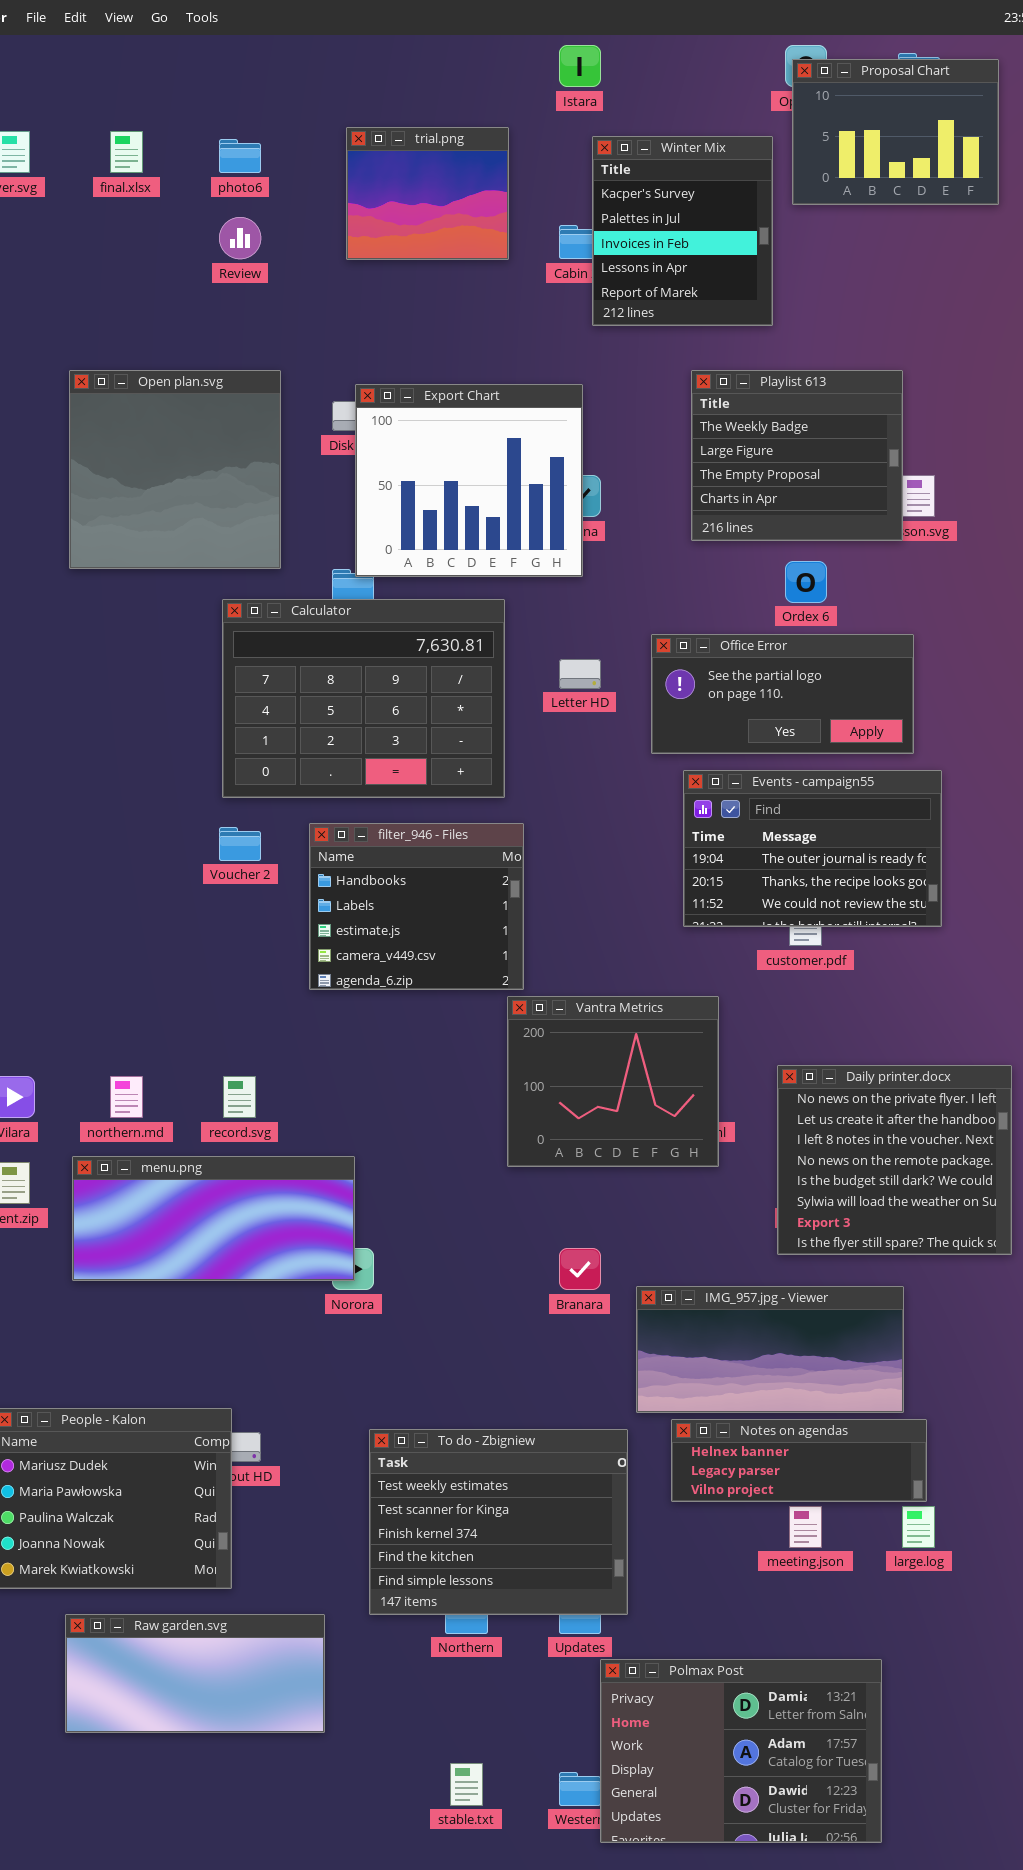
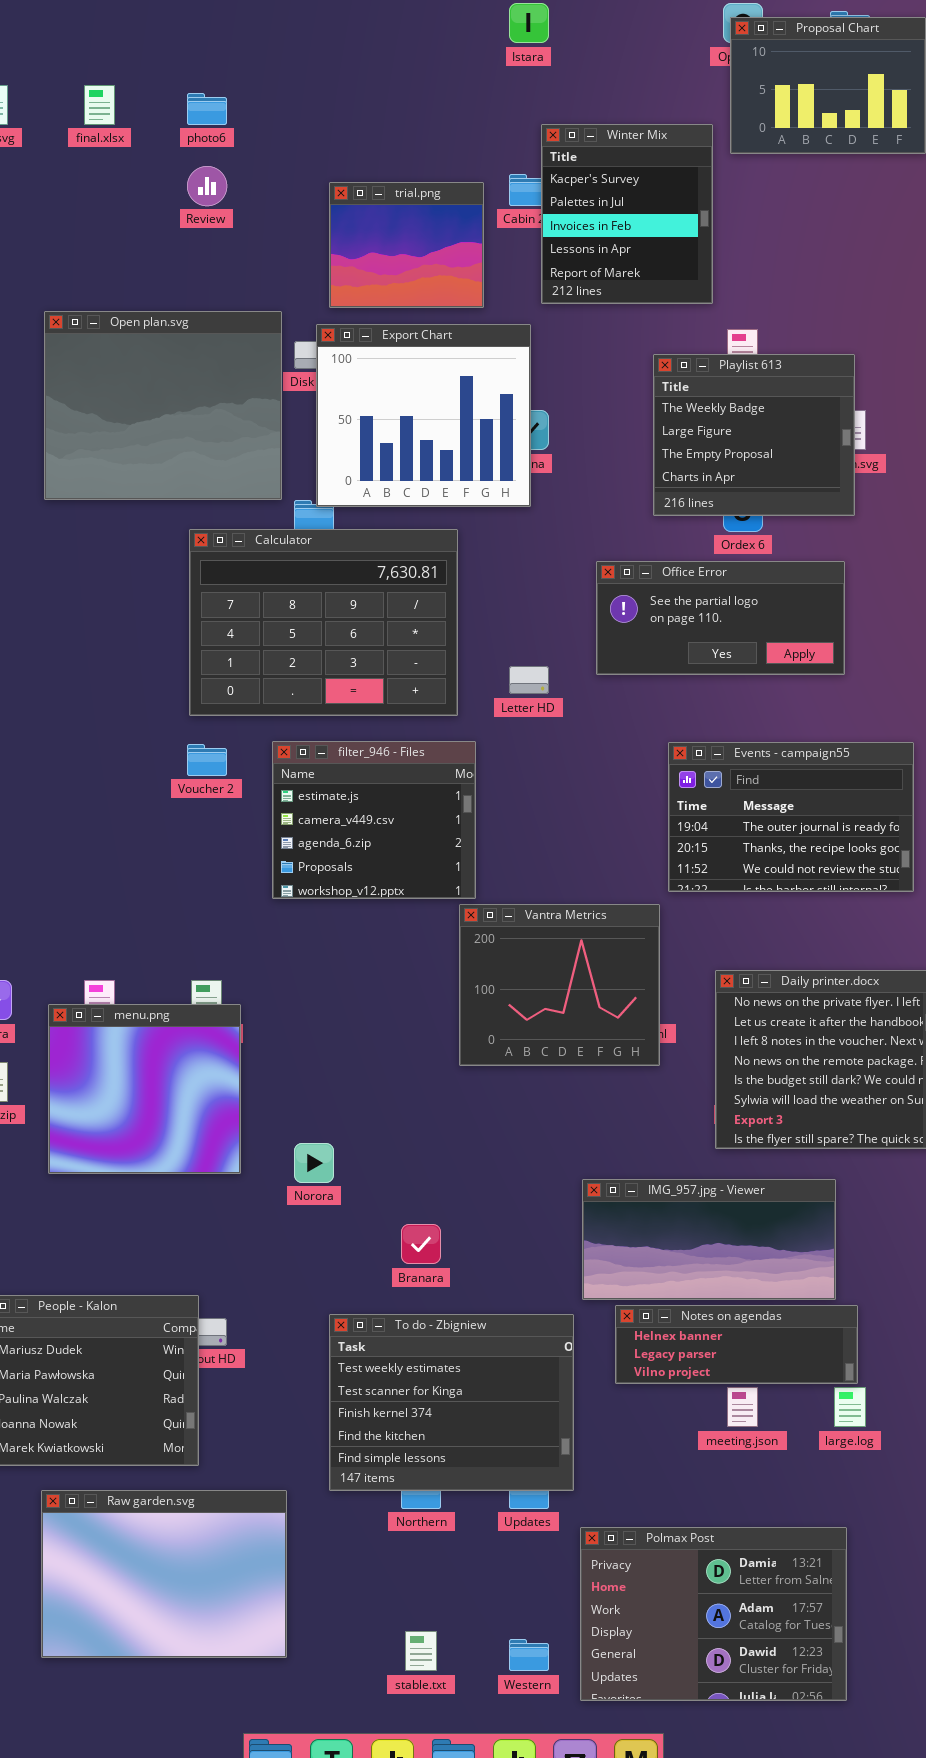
trial.png: [346,127,509,260] -> [329,182,484,308], moved
Winter Mix: [592,136,773,326] -> [541,124,713,304], moved
Open plan.svg: [69,370,281,569] -> [44,311,282,500], resized
Playlist 613: [691,370,903,541] -> [653,354,855,516], moved
Letter HD: [559,659,601,689] -> [509,666,549,694], moved
Events - campaign55: [683,770,942,927] -> [668,742,914,892], moved
filter_946 - Files: [309,823,524,990] -> [272,741,476,899], scrolled down 2 rows
menu.png: [72,1156,355,1281] -> [48,1004,241,1174], resized
Branara: [559,1248,601,1290] -> [401,1224,441,1264], moved
Raw garden.svg: [65,1614,325,1733] -> [41,1490,287,1658], resized
Polmax Post: [600,1659,882,1843] -> [580,1527,847,1701], moved

